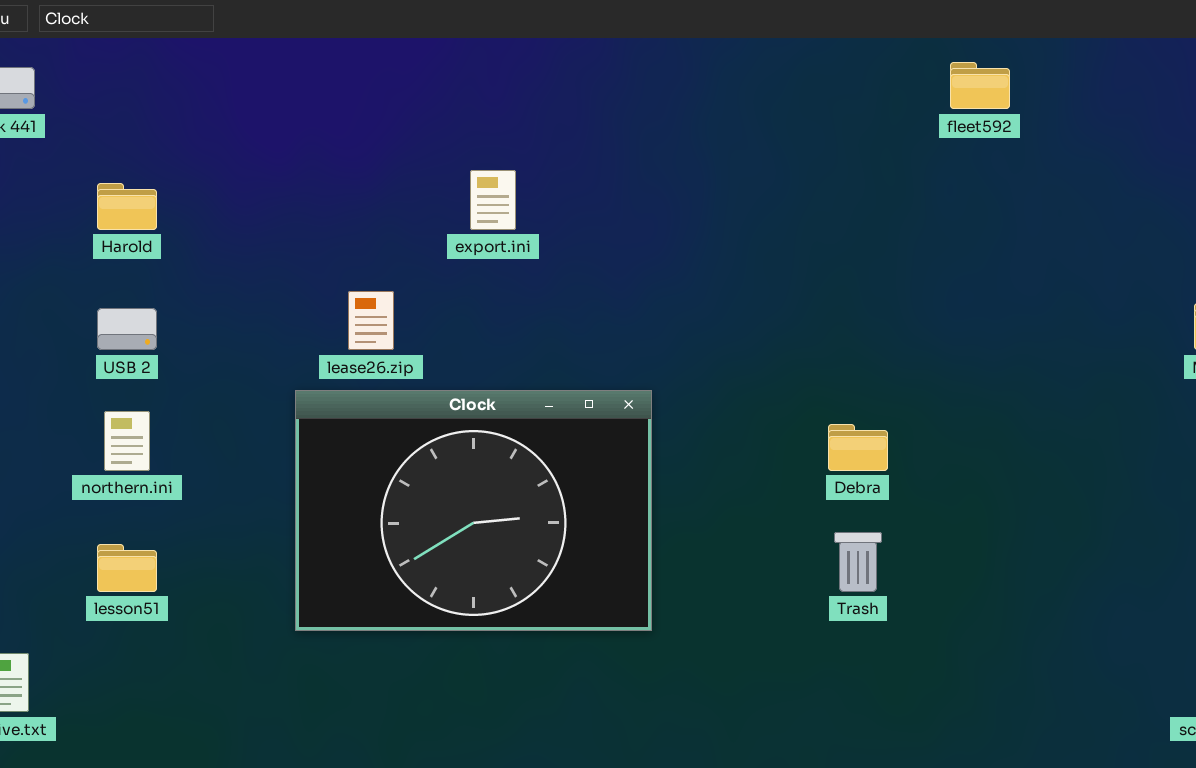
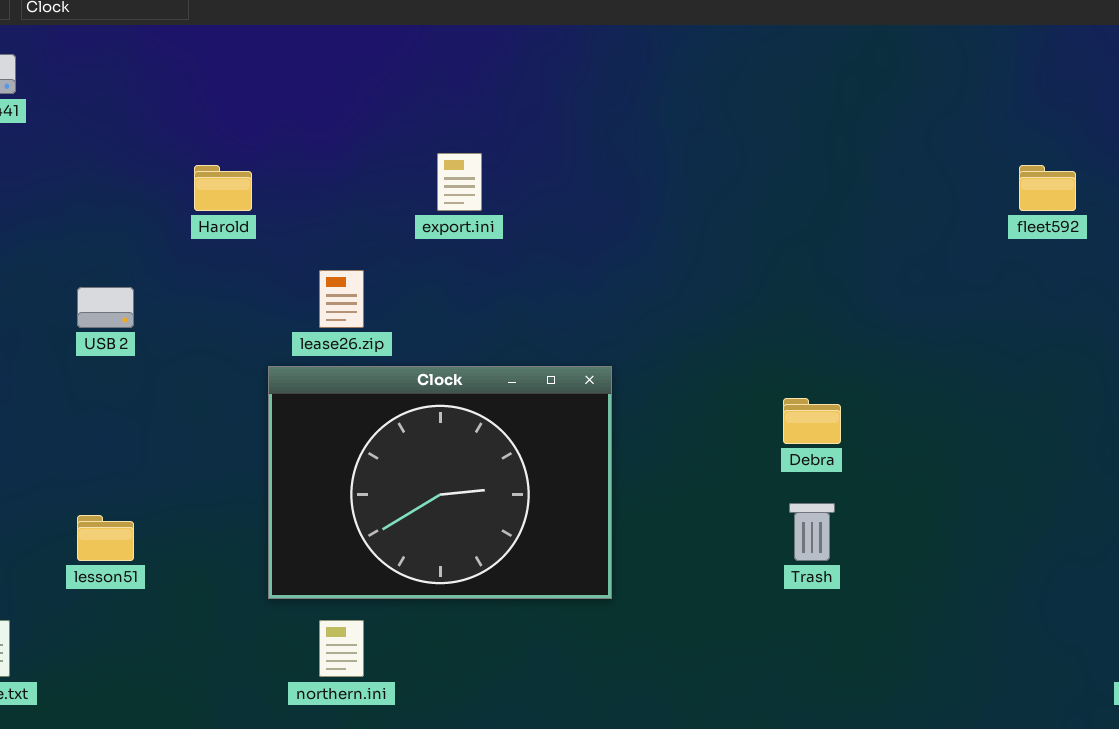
fleet592: [950,62,1010,109] -> [1019,165,1076,211], moved
Harold: [97,183,157,230] -> [194,165,252,211], moved
northern.ini: [104,411,150,471] -> [319,620,364,677], moved

